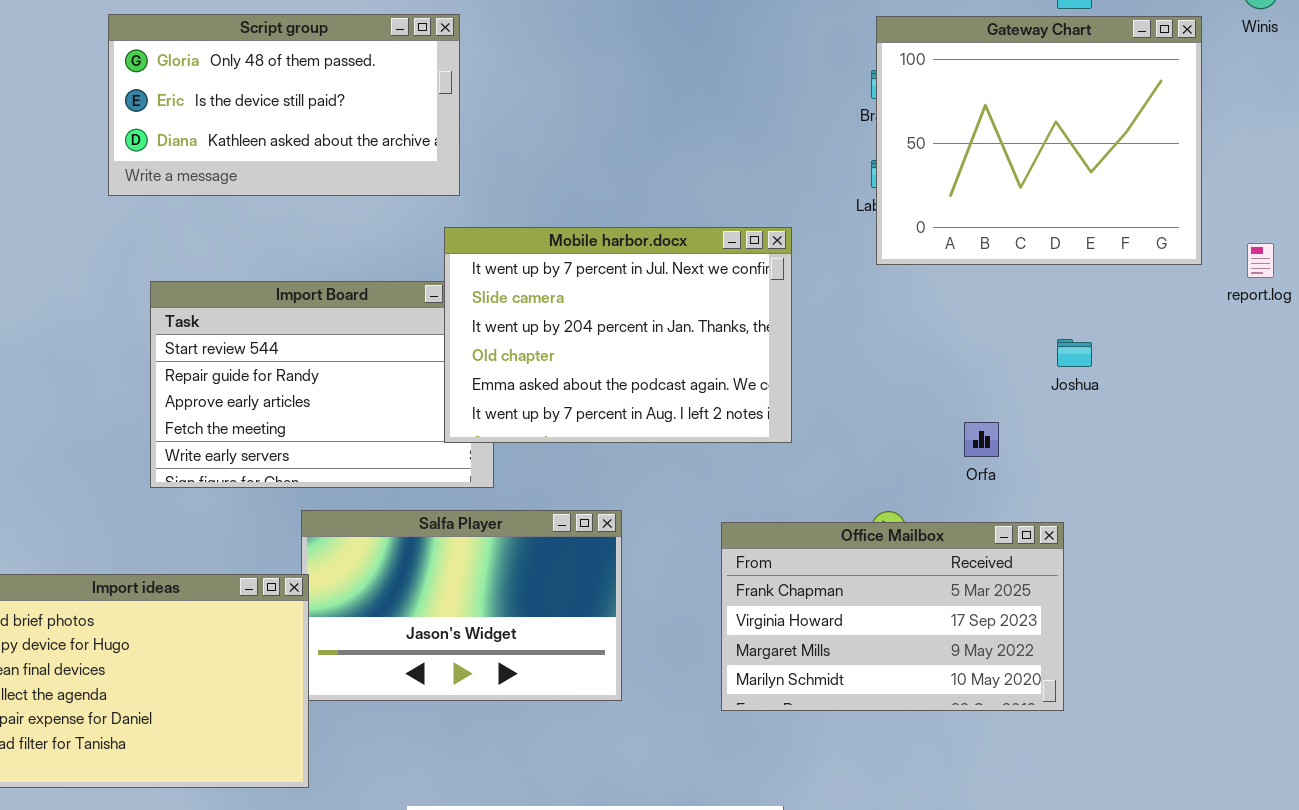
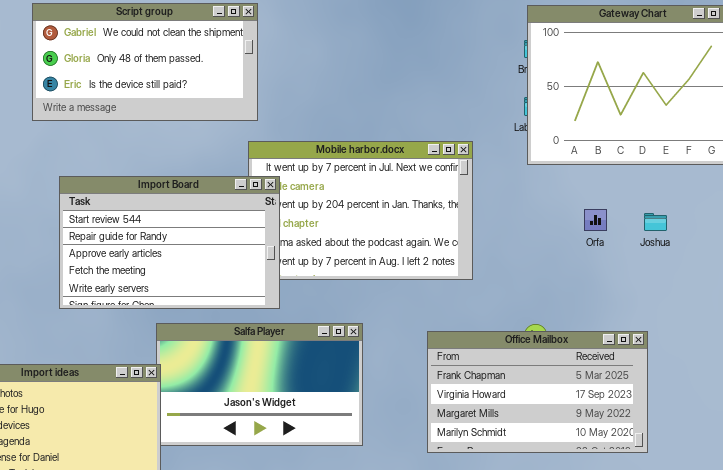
Script group: [108,14,460,196] -> [32,3,258,121], scrolled up 1 row
Import Board: [150,281,494,488] -> [59,176,280,309], raised
Orfa: [964,422,999,457] -> [584,209,607,231], moved

